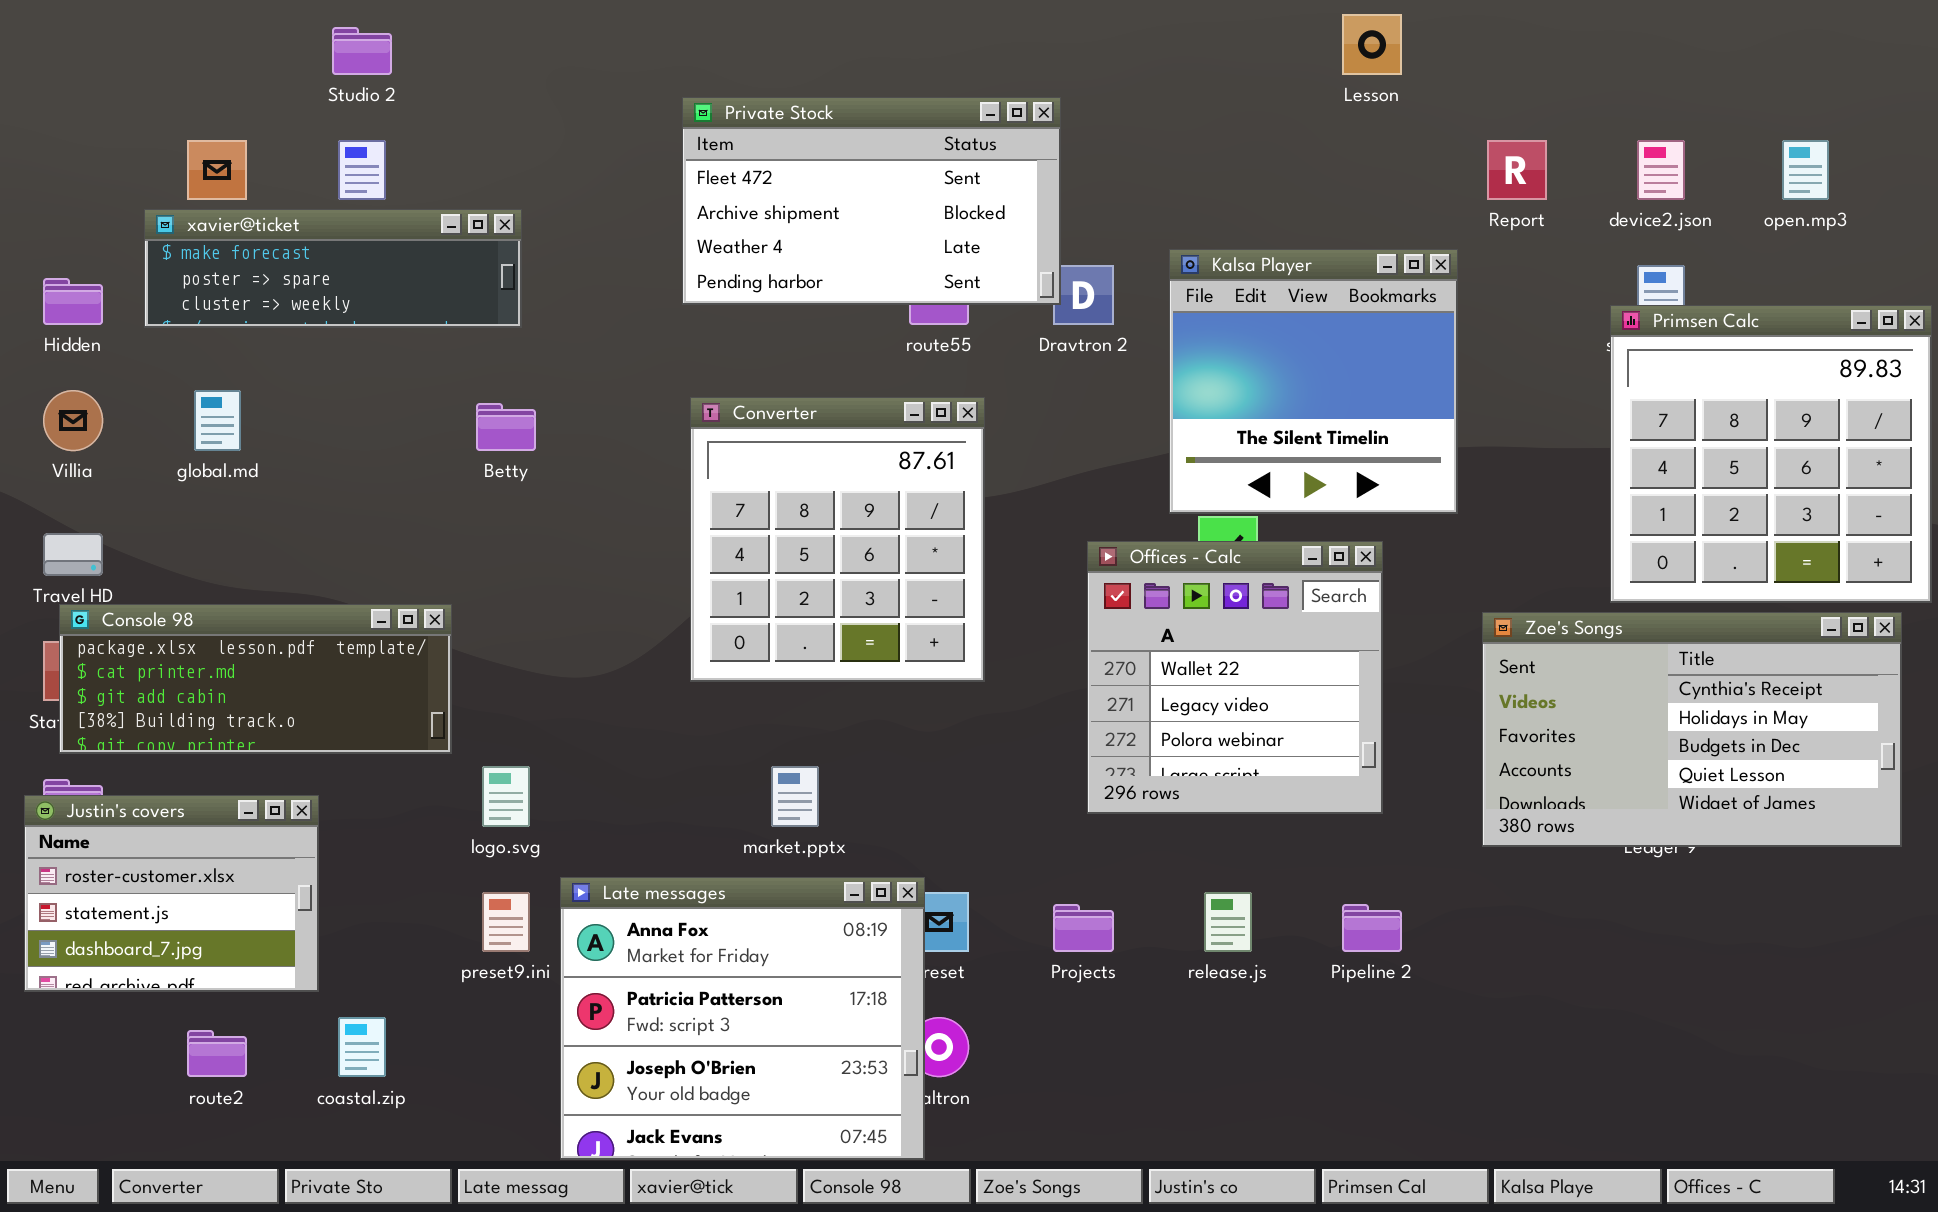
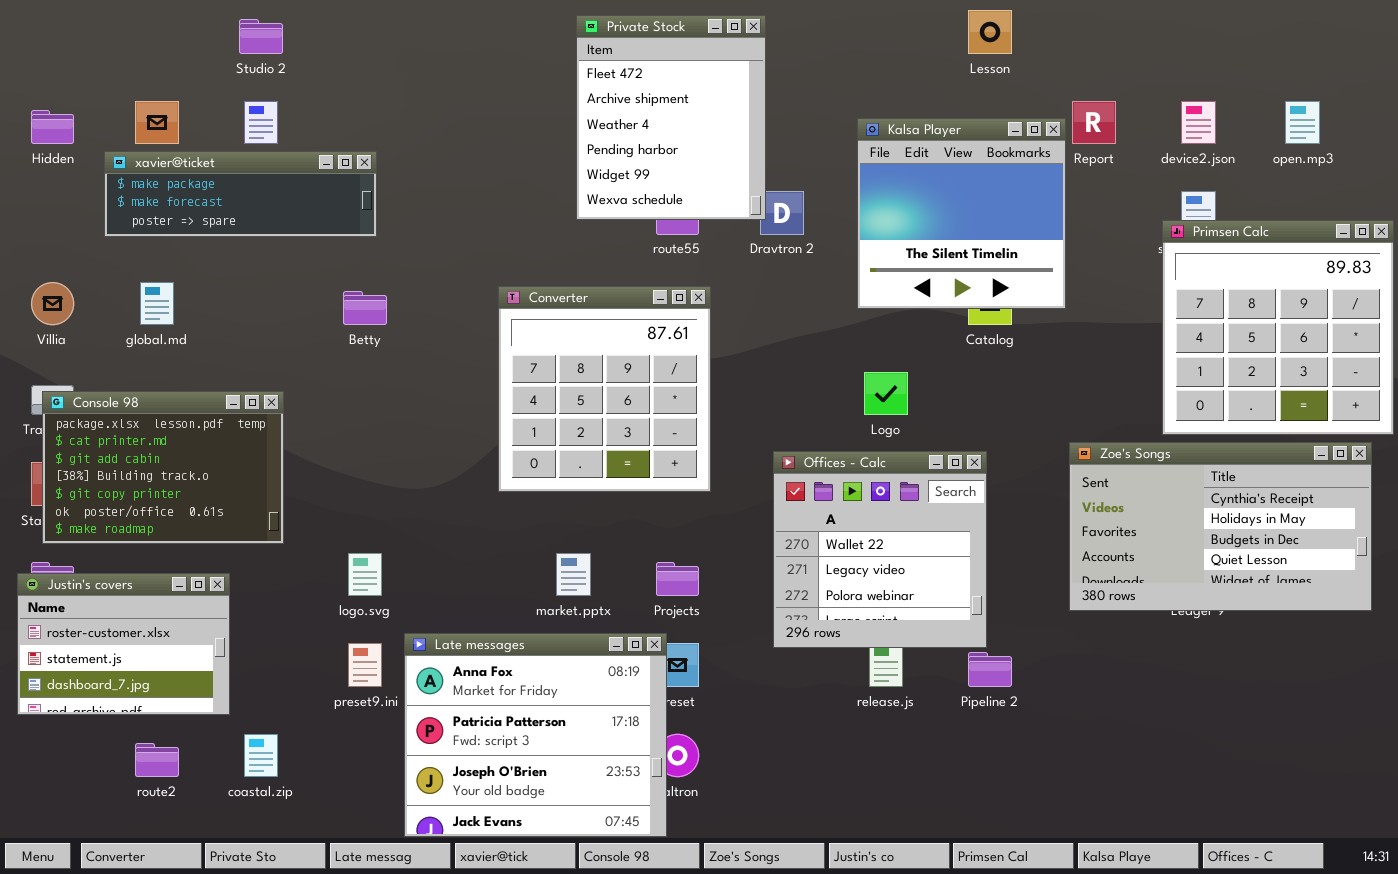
Private Stock: [682,97,1061,305] -> [576,15,766,220], resized
xavier@ticket: [144,209,522,328] -> [104,151,377,237], scrolled up 1 row
Kalsa Player: [1169,249,1458,514] -> [857,118,1066,309], moved
Hidden: [43,278,103,325] -> [31,110,74,144], moved
Offices - Calc: [1087,541,1383,814] -> [773,451,987,648], moved
Console 98: [59,604,452,754] -> [42,391,284,544], resized
Projects: [1053,904,1114,952] -> [656,562,699,596], moved

